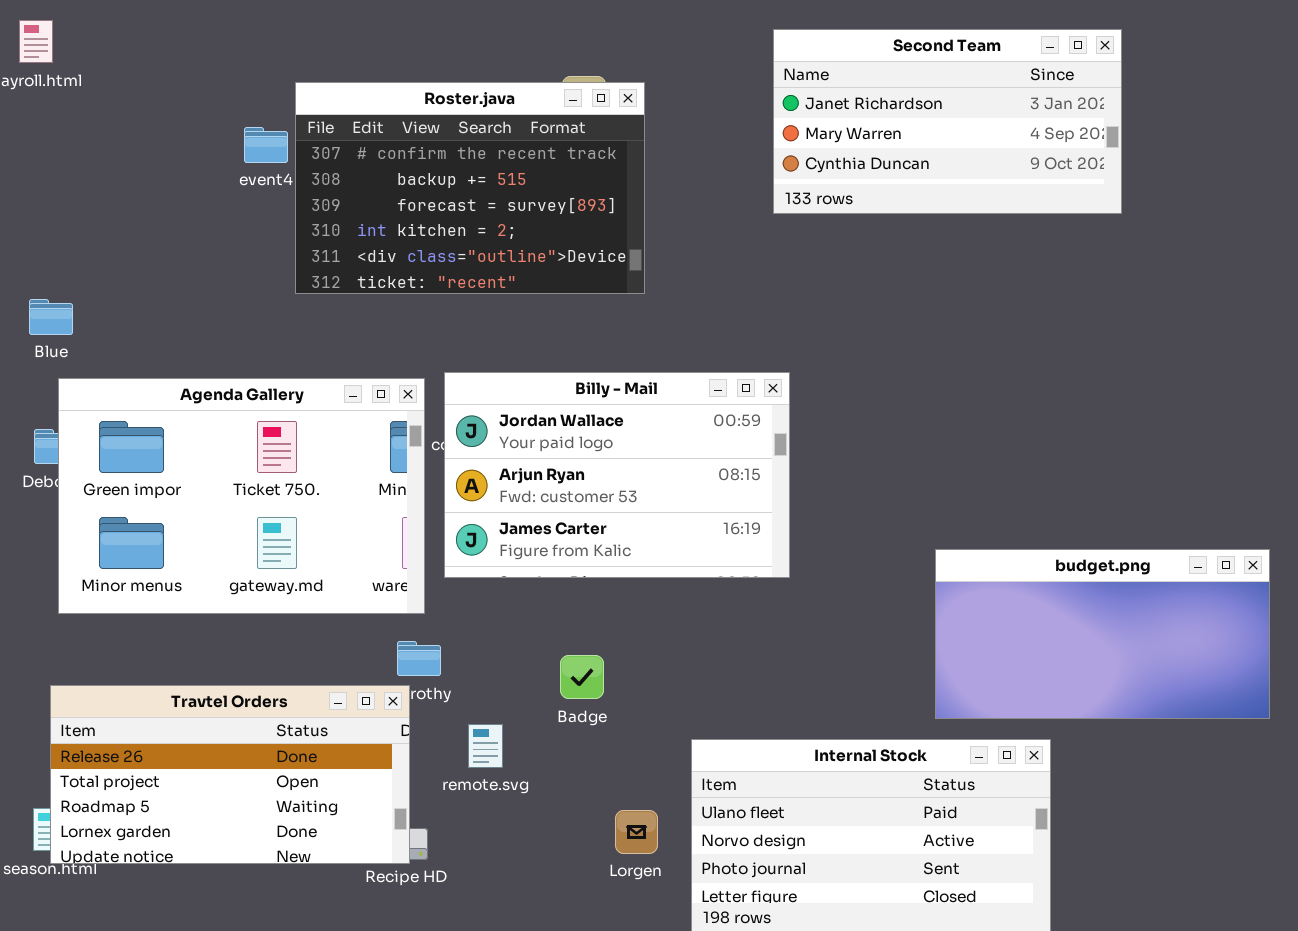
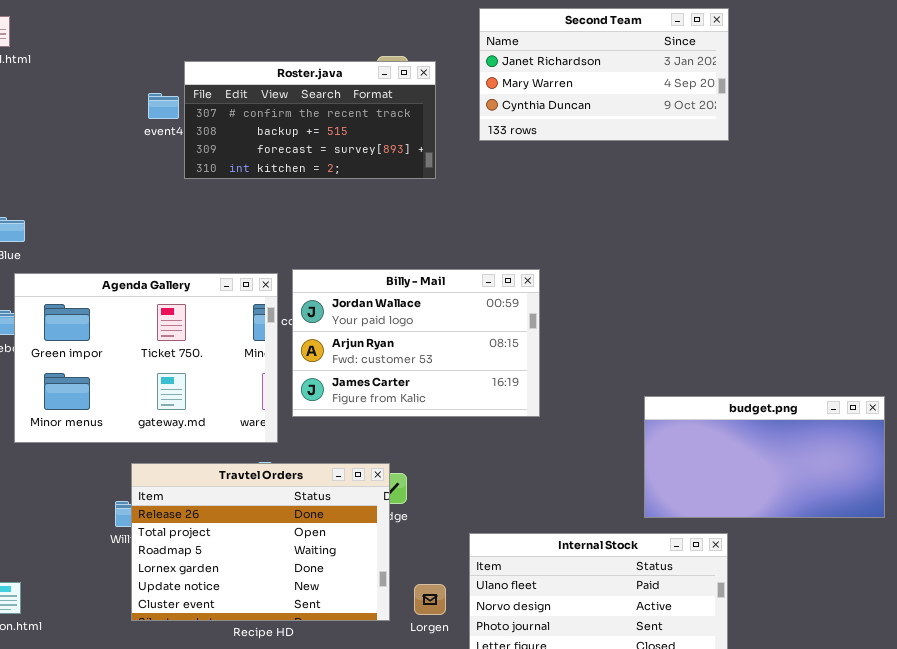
Second Team: [773,29,1122,214] -> [479,8,729,141], moved
Roster.java: [295,82,645,294] -> [184,61,436,179], resized
Travtel Orders: [50,685,410,864] -> [131,463,390,621], moved, resized

